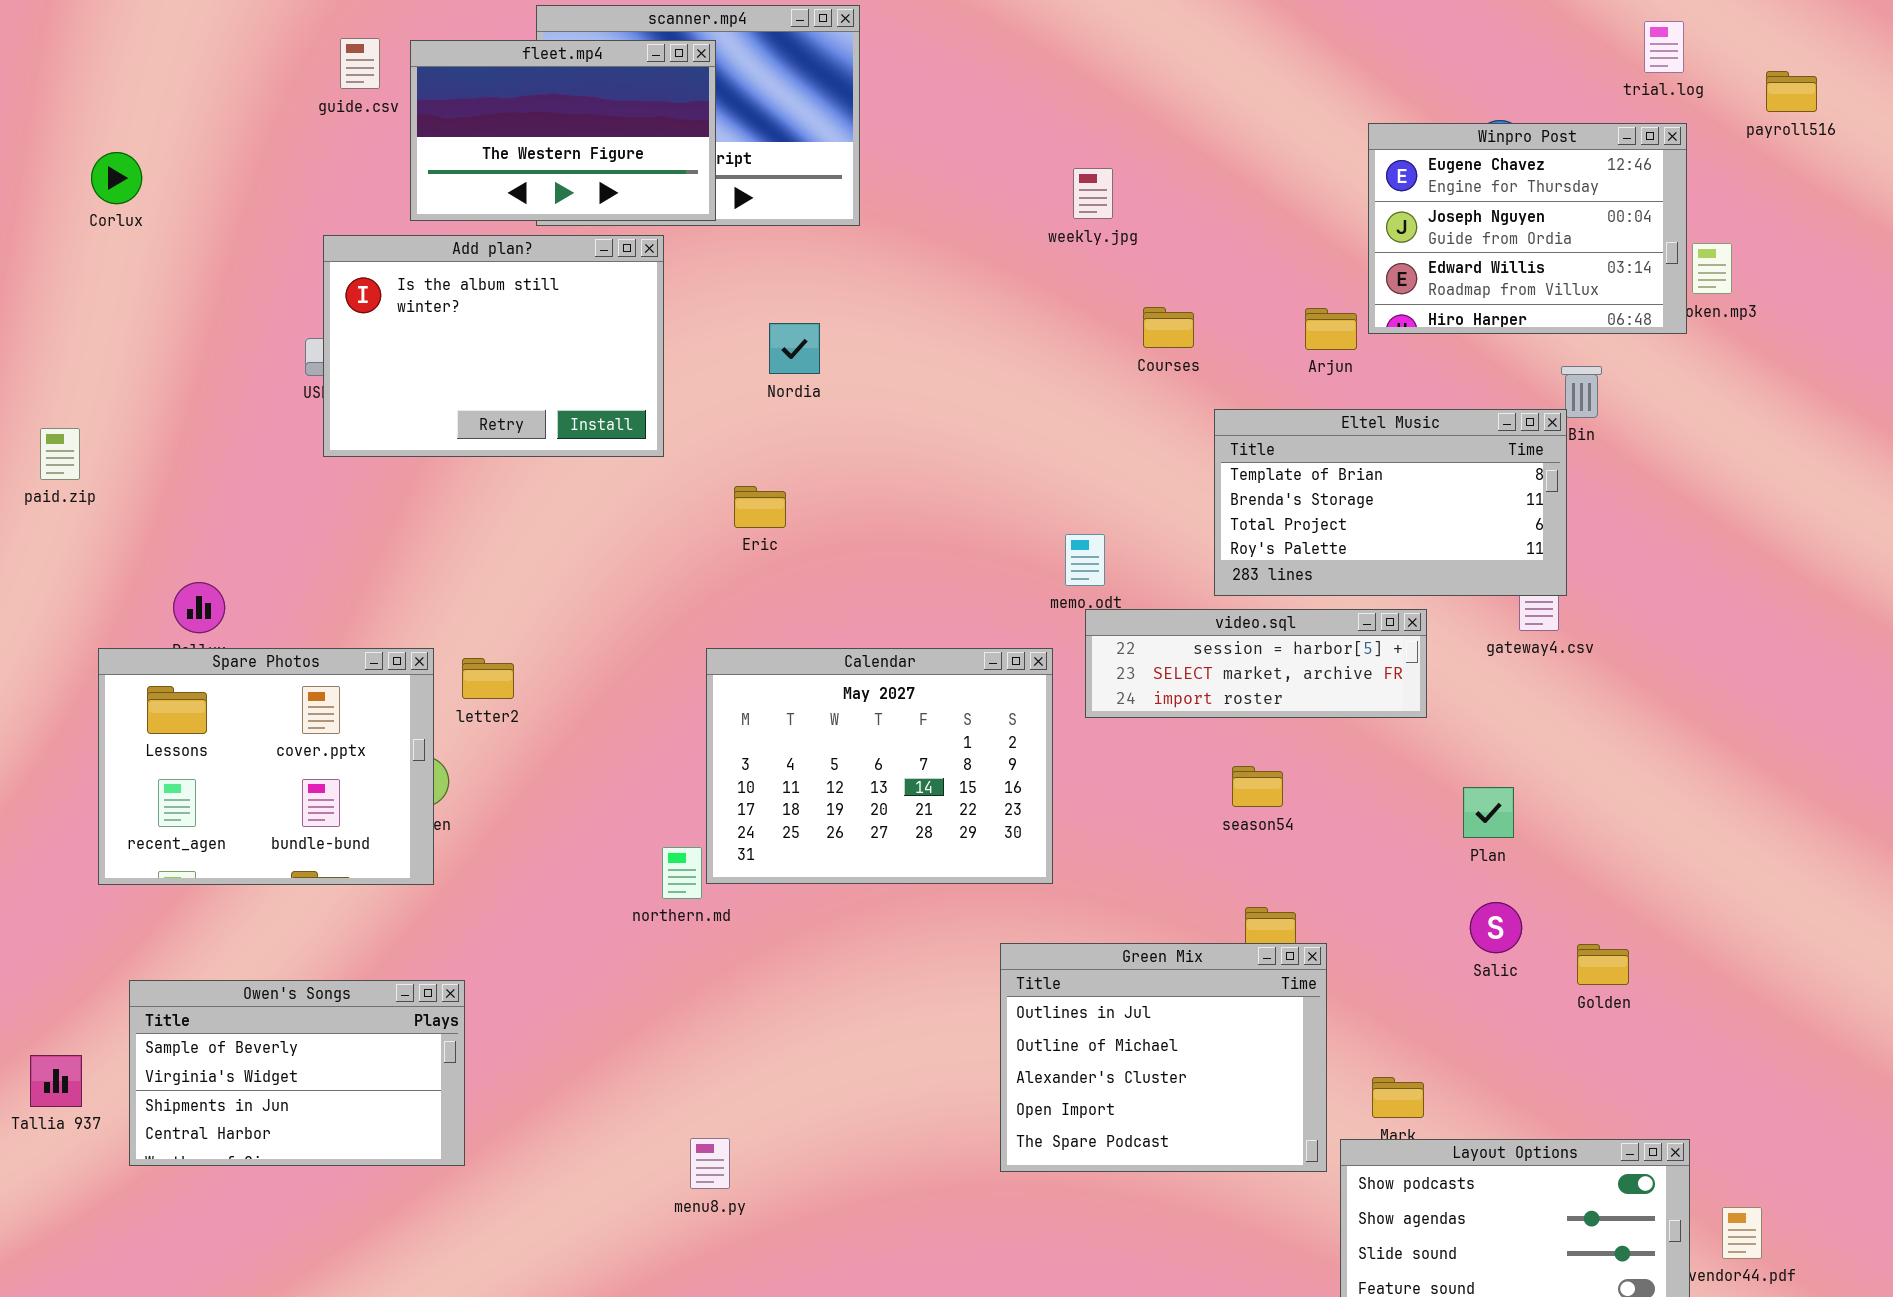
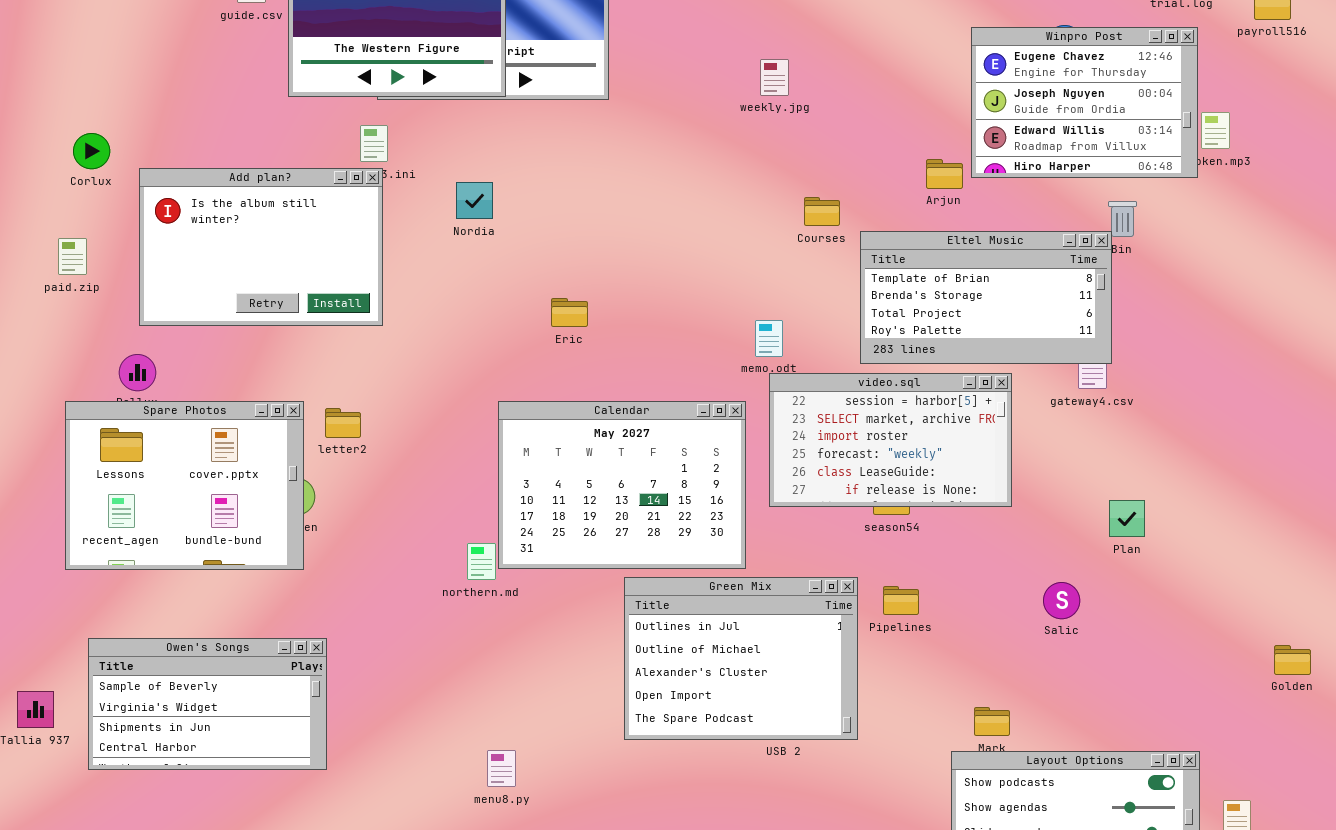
Corlux: [91,152,142,204] -> [73,133,110,169], moved
Add plan?: [323,235,664,457] -> [139,168,383,326], moved
Courses: [1143,307,1194,348] -> [804,197,840,226], moved
Nordia: [769,323,820,374] -> [456,182,493,219], moved
paid.zip: [40,428,80,480] -> [58,238,87,275], moved
Eric: [734,486,786,528] -> [551,298,588,327], moved
video.sql: [1085,609,1427,718] -> [769,373,1012,507], resized
Plan: [1463,787,1514,838] -> [1109,500,1145,537], moved
Green Mix: [1000,943,1327,1172] -> [624,577,858,740], moved
Golden: [1577,944,1629,985] -> [1274,645,1311,675], moved

